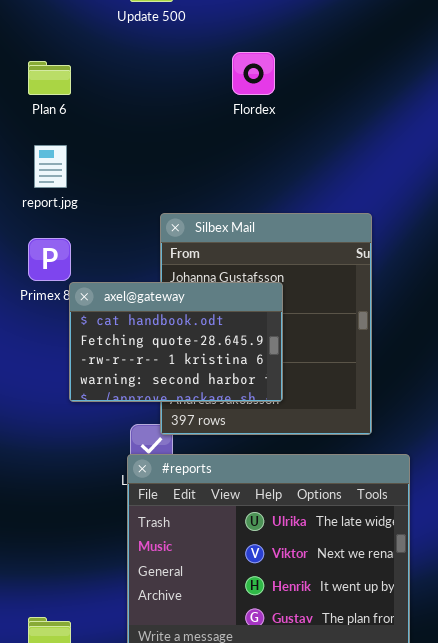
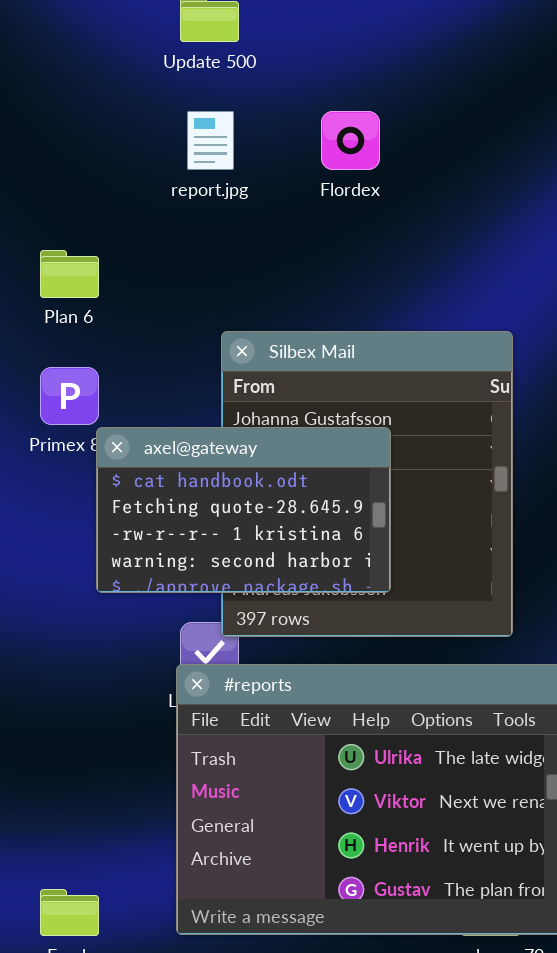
Plan 6: [28,61,71,95] -> [40,250,99,298], moved
report.jpg: [34,145,67,188] -> [187,111,234,170], moved

